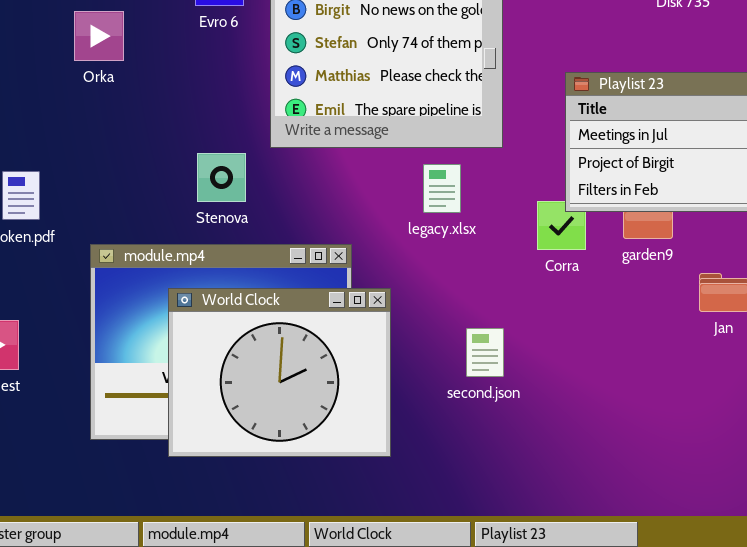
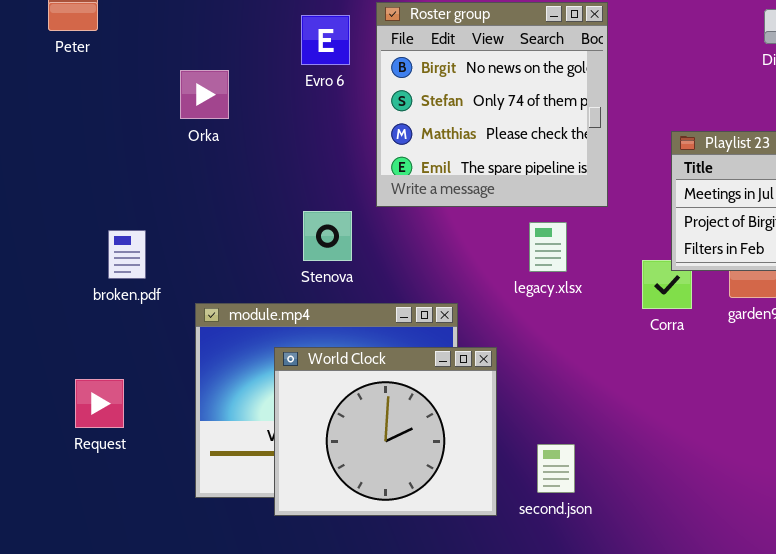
second.json: [466,328,504,377] -> [537,444,575,493], moved

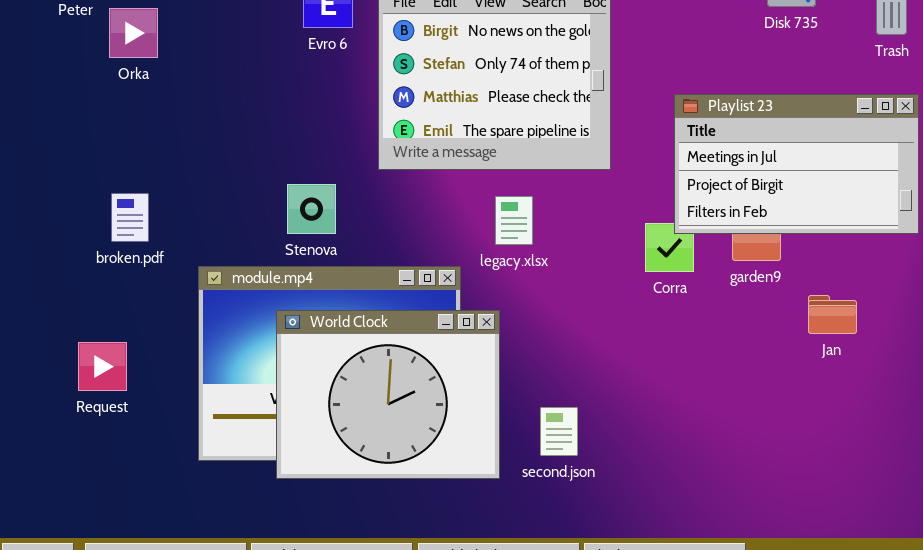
Orka: [180,70,229,119] -> [109,8,158,58], moved
Stenova: [303,211,352,261] -> [287,184,336,234], moved
legacy.xlsx: [529,222,567,272] -> [495,196,533,245], moved

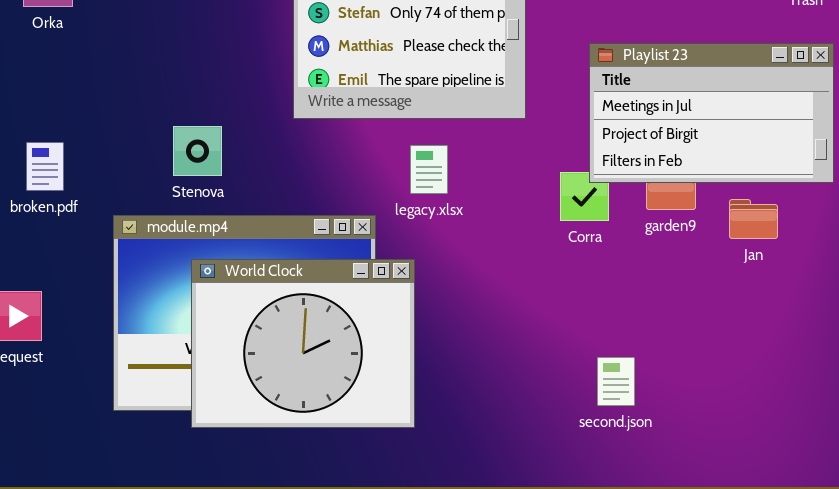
Stenova: [287,184,336,234] -> [173,126,222,176], moved
Jan: [808,295,857,334] -> [729,199,778,239], moved
second.json: [540,407,578,456] -> [597,357,635,406], moved

